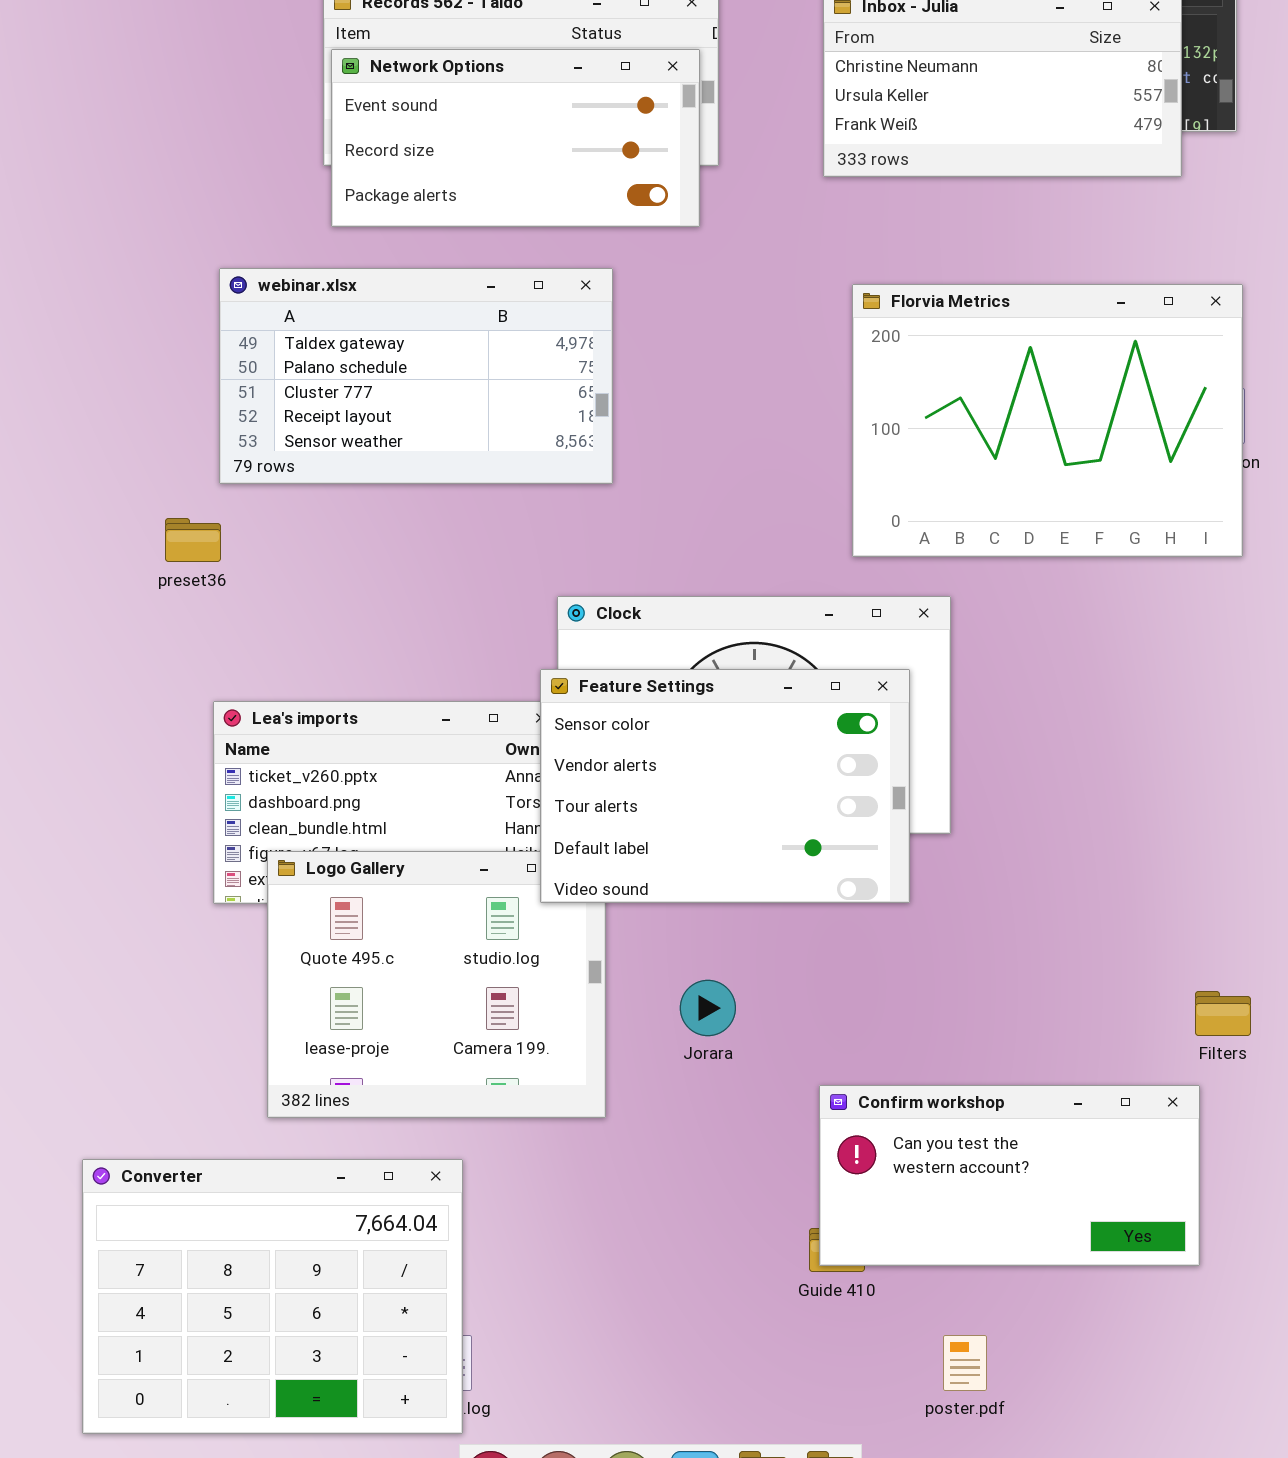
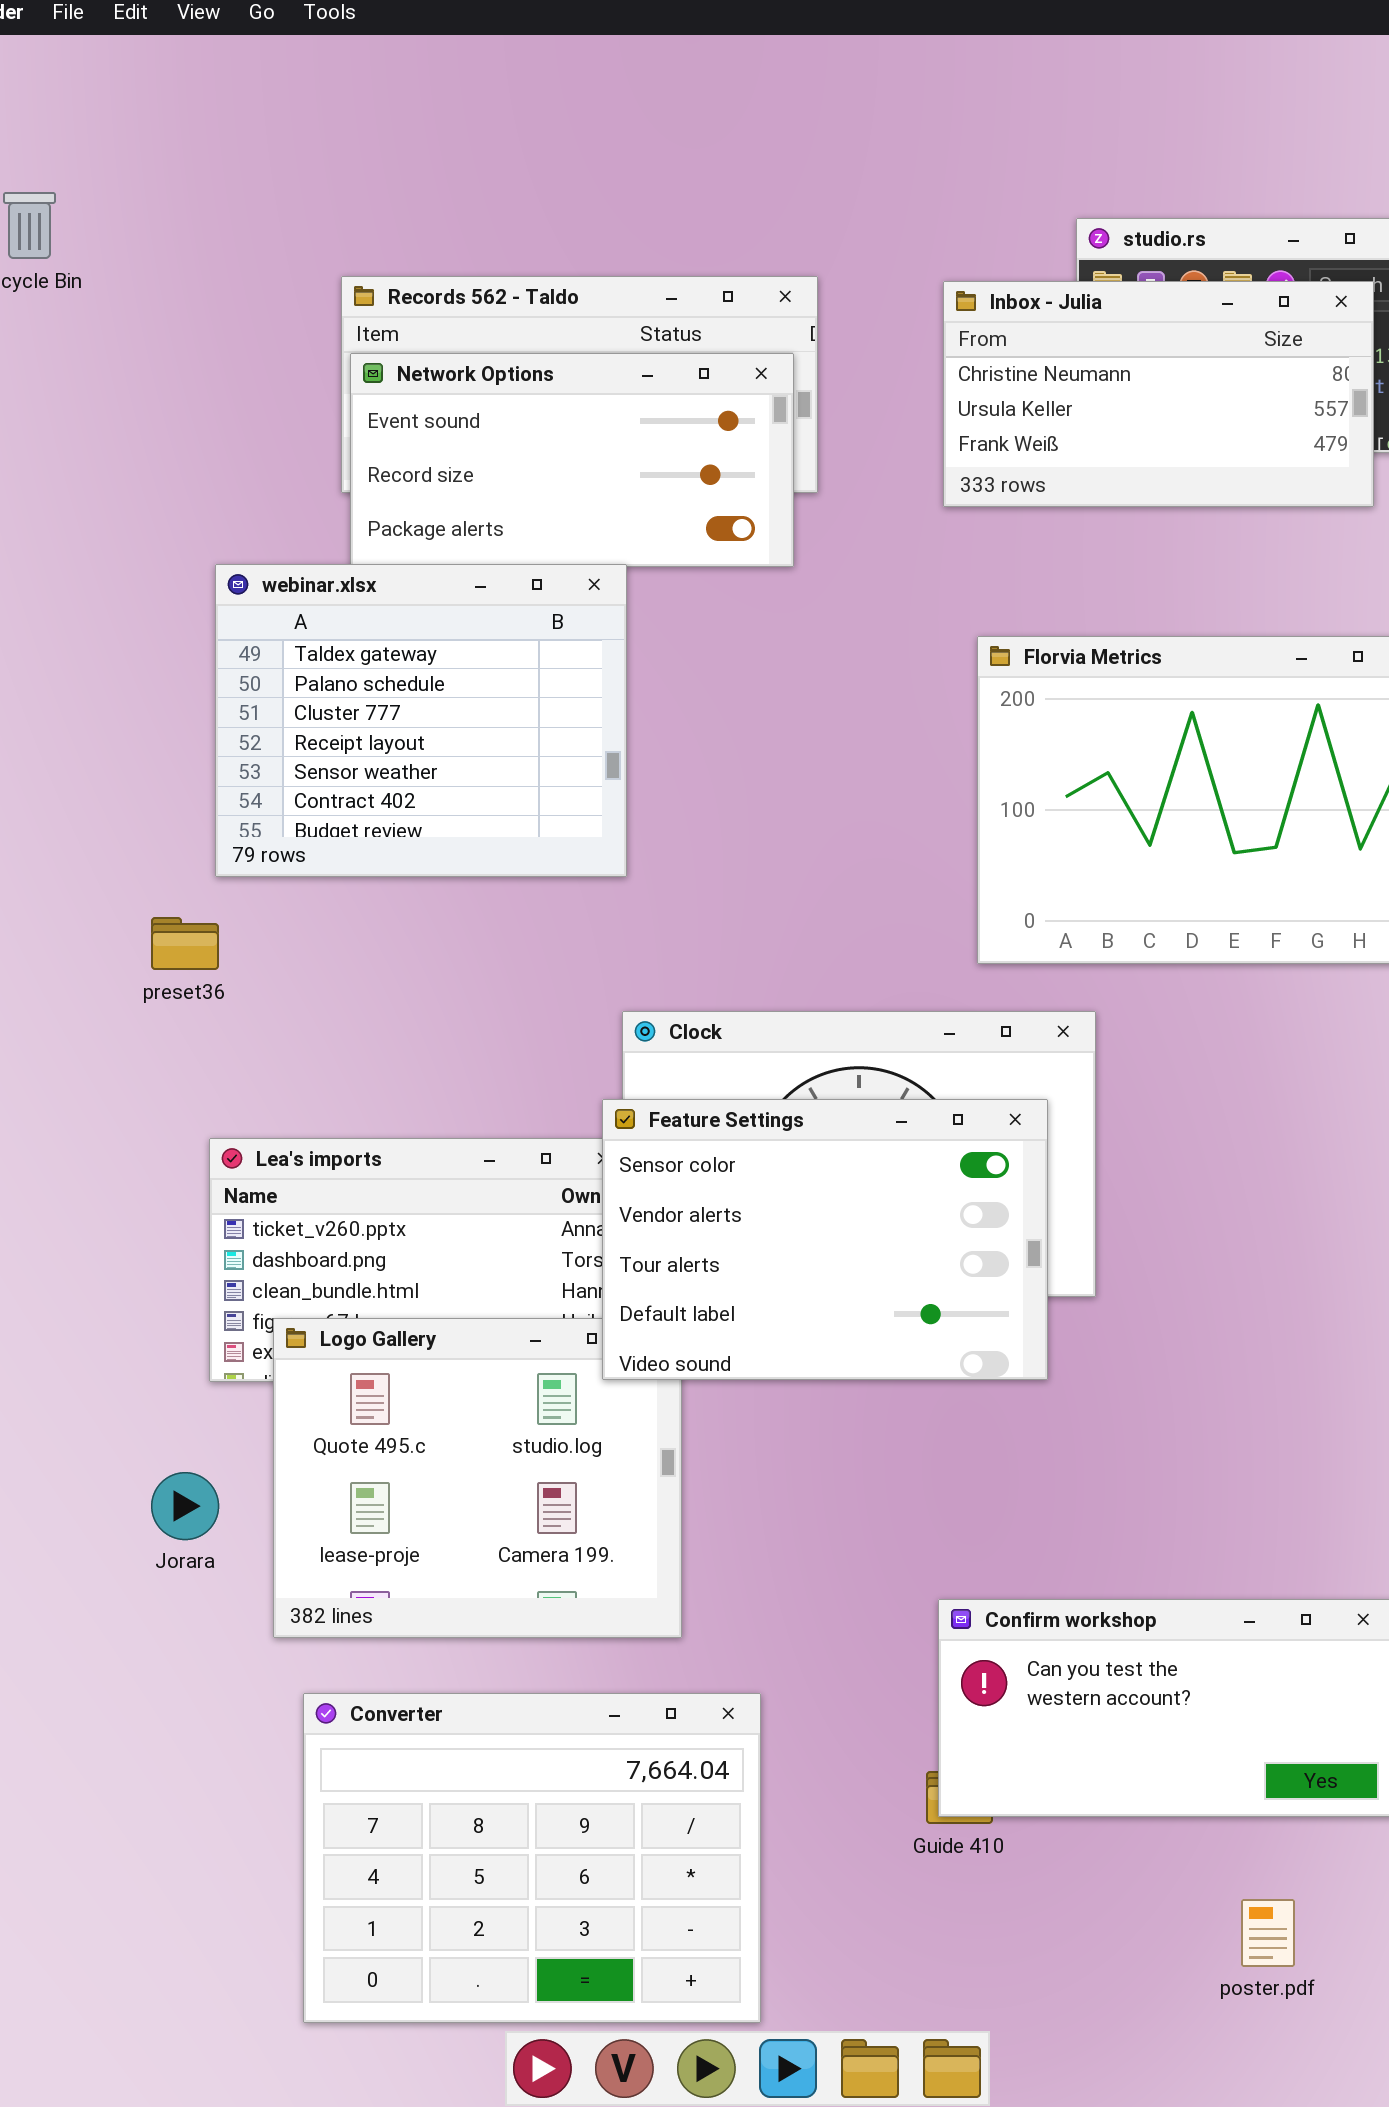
webinar.xlsx: [219,268,613,484] -> [215,564,627,877], resized
Jorara: [680,980,736,1036] -> [151,1472,219,1540], moved
Converter: [82,1159,463,1434] -> [303,1693,761,2023], moved
poster.pdf: [943,1335,987,1391] -> [1241,1899,1295,1967], moved

